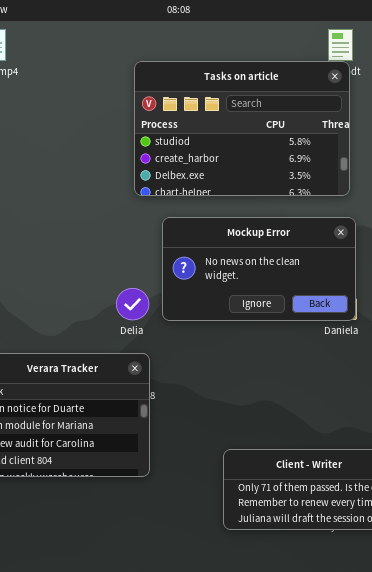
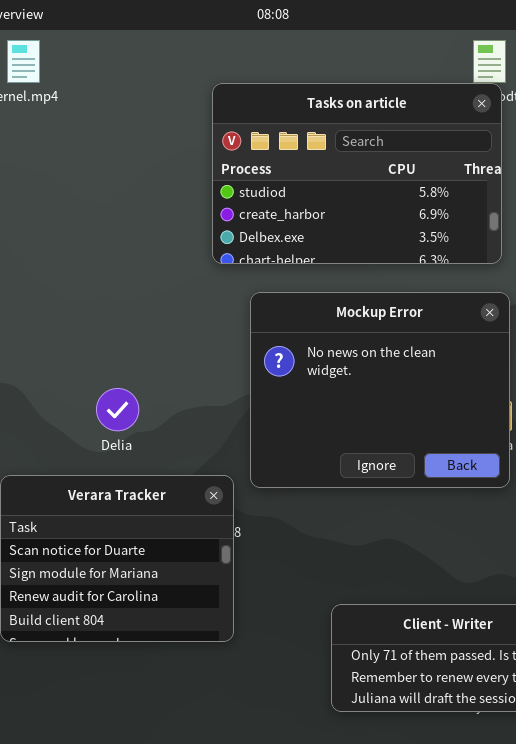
Mockup Error: [162,217,356,321] -> [250,292,510,488], resized
Delia: [116,288,149,320] -> [96,388,139,431], moved

